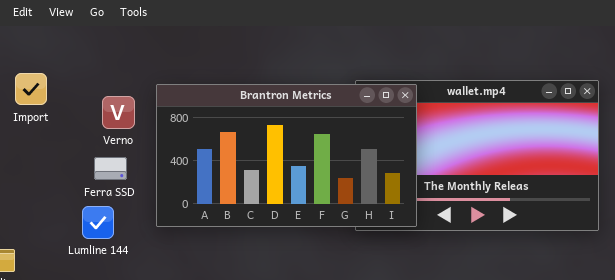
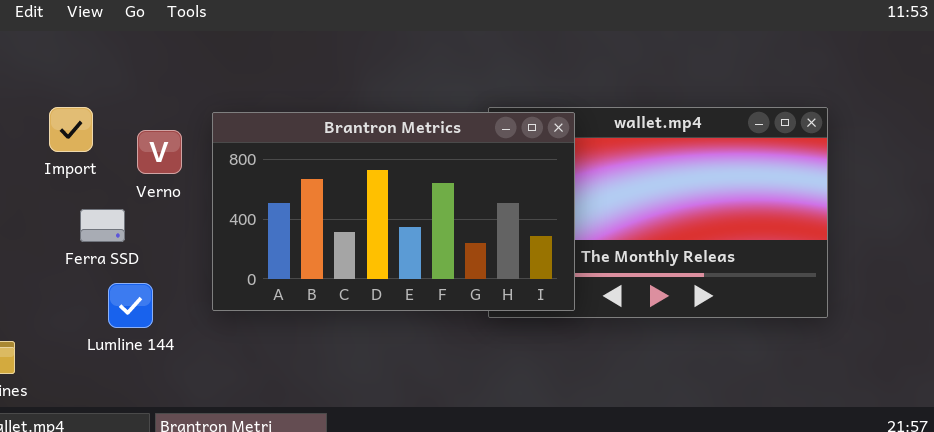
Import: [15,73,47,105] -> [49,107,93,152], moved
Ferra SSD: [94,157,127,180] -> [80,209,125,242], moved

